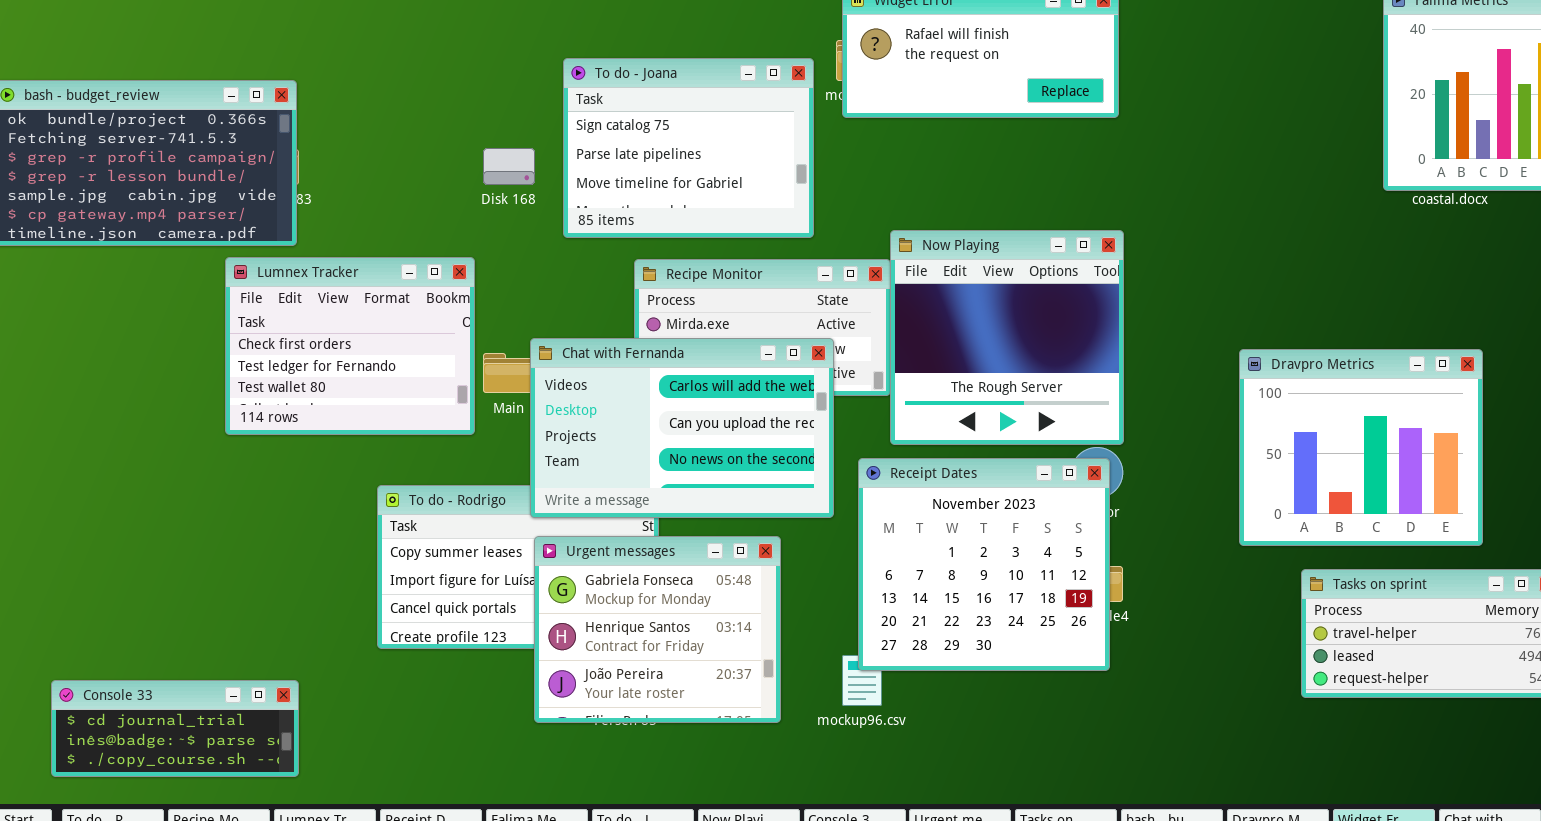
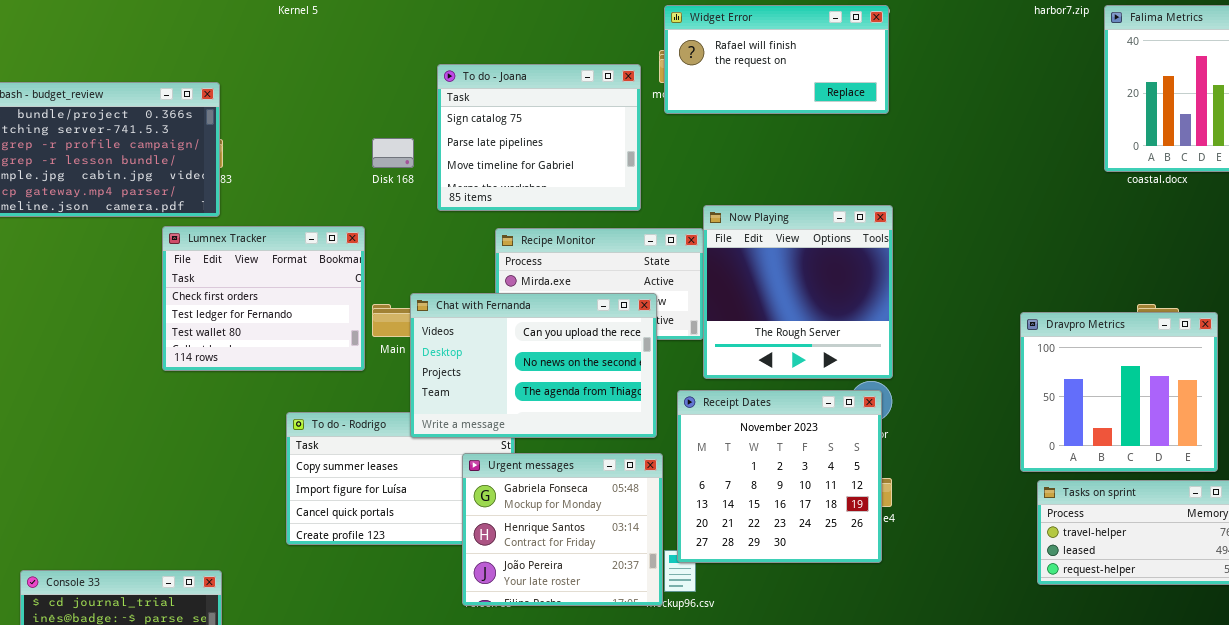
Chat with Fernanda: [530,338,834,518] -> [410,293,657,438], scrolled down 1 row
Dravpro Metrics: [1239,349,1483,546] -> [1020,312,1218,472], moved
Urgent messages: [534,536,781,723] -> [462,453,663,606], moved

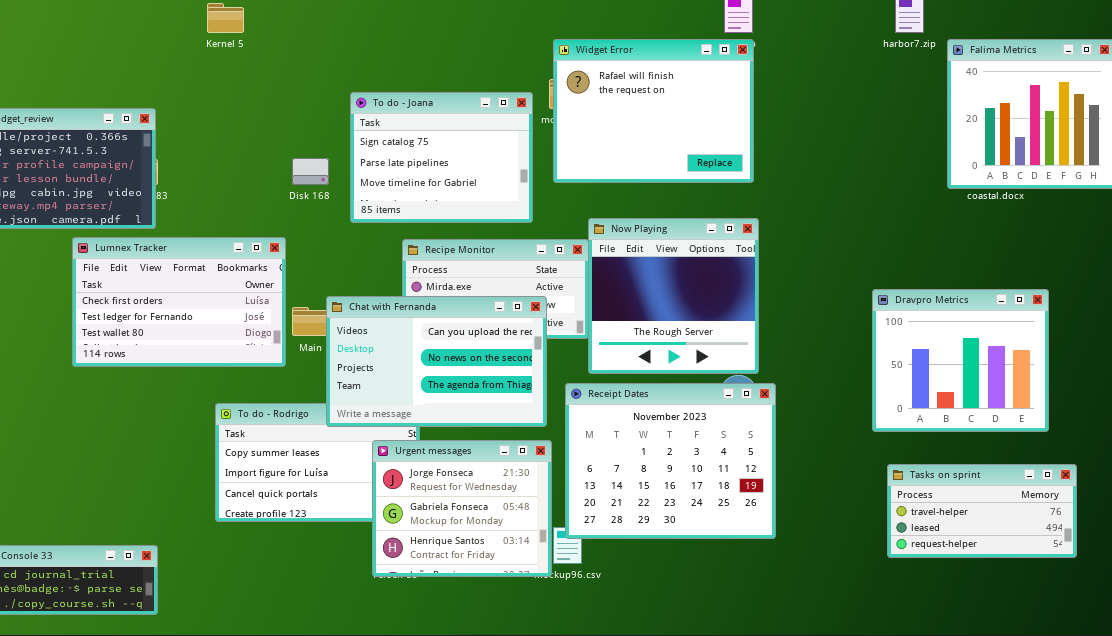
Widget Error: [664,5,889,114] -> [553,39,754,183], resized
Lumnex Tracker: [162,226,365,371] -> [72,237,286,367], resized
Dravpro Metrics: [1020,312,1218,472] -> [872,289,1049,432], moved
Receipt Dates: [677,390,882,563] -> [565,383,776,539], resized
Urgent messages: [462,453,663,606] -> [372,440,552,577], scrolled up 1 row

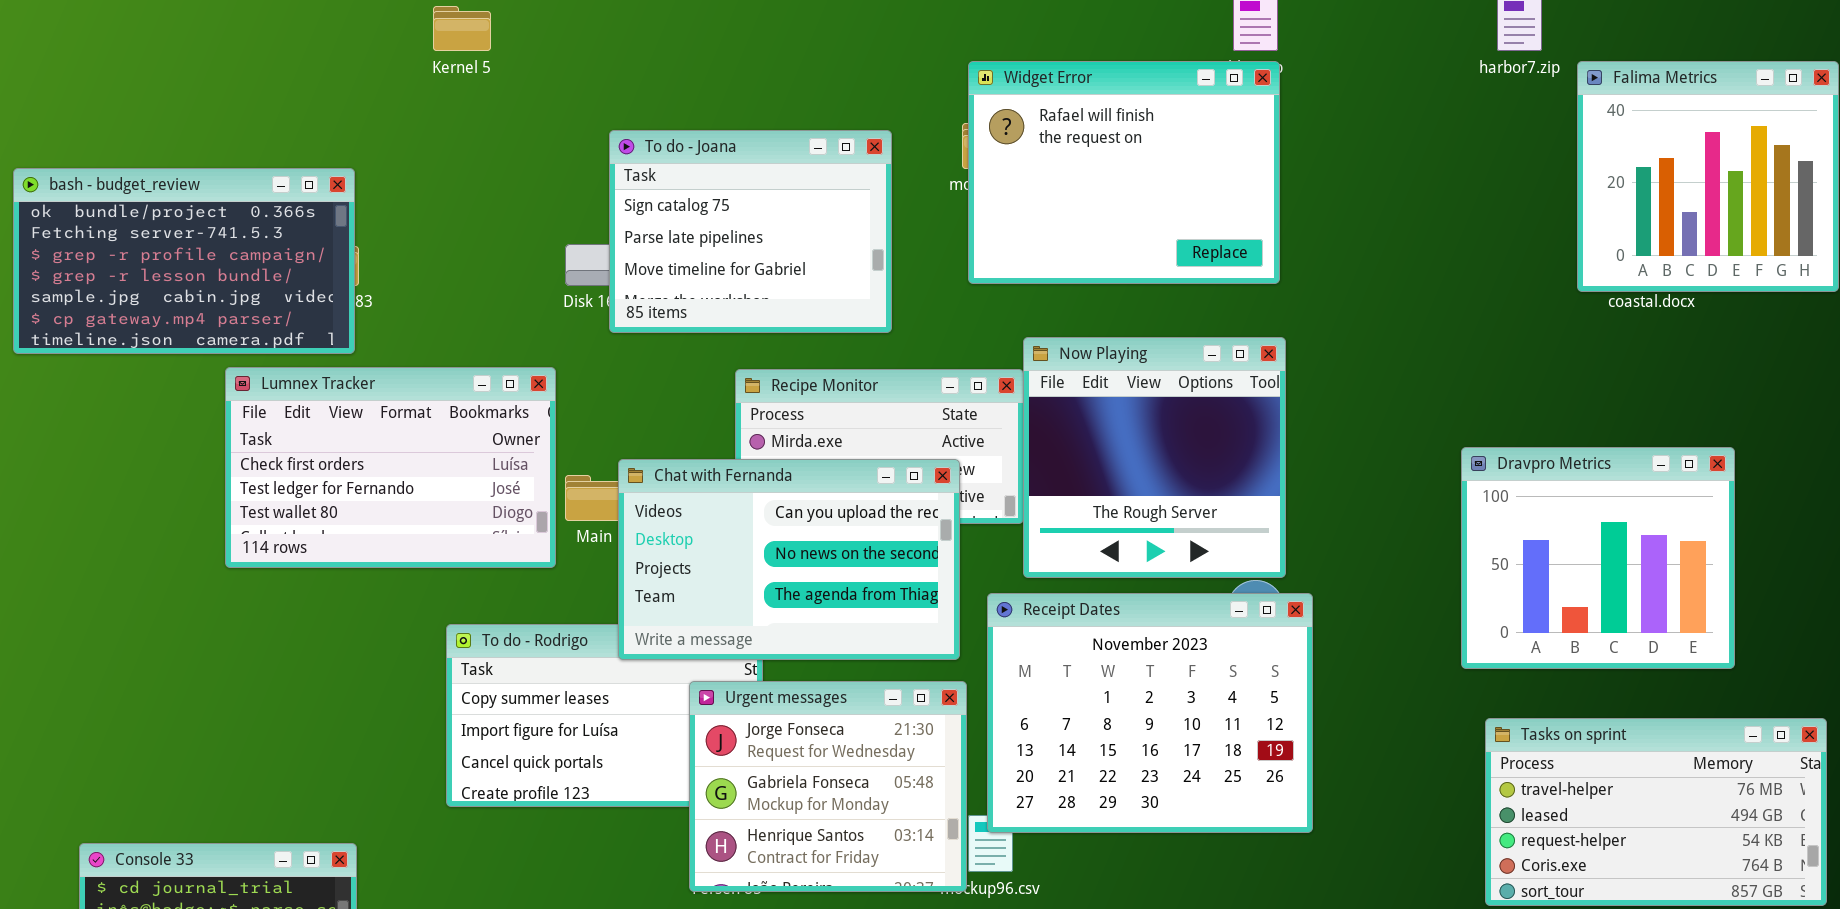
To do - Joana: [350,92,533,223] -> [609,130,892,333], moved
Tasks on sprint: [887,464,1077,558] -> [1485,718,1827,906], resized

